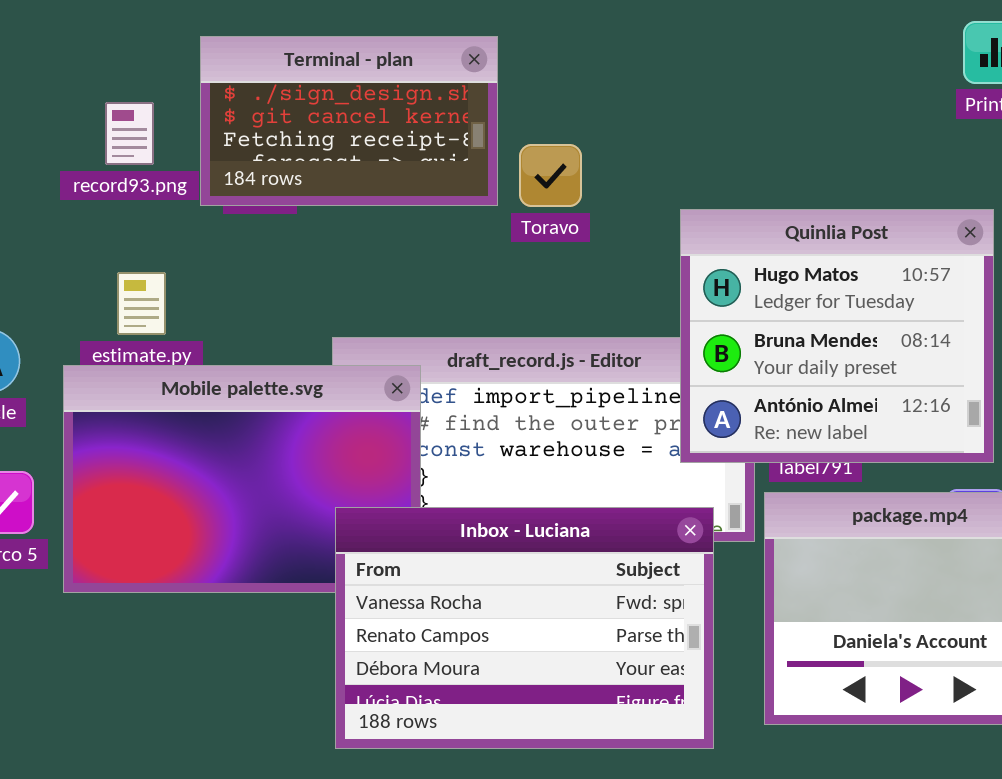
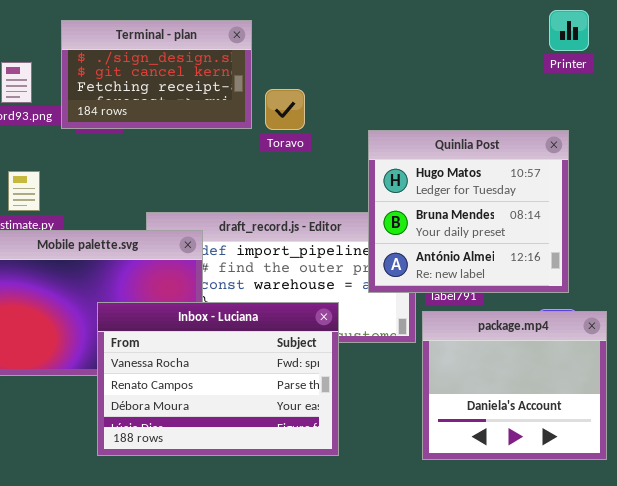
Inbox - Luciana: [335,507,714,749] -> [97,302,339,456], moved

